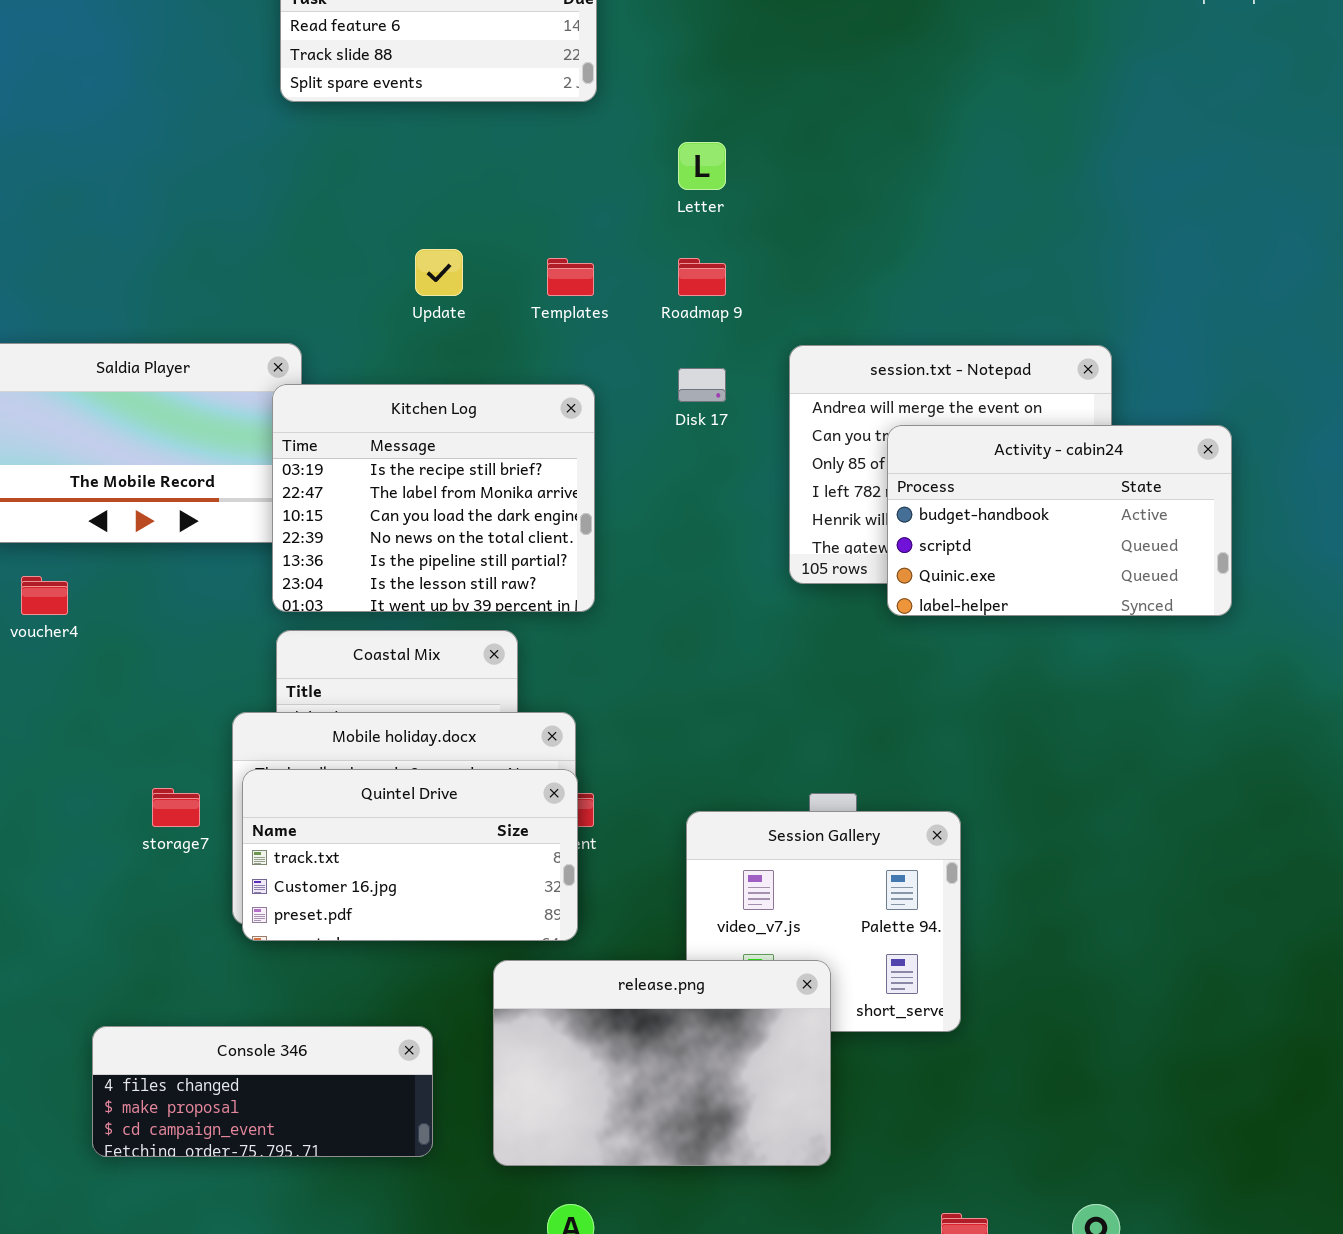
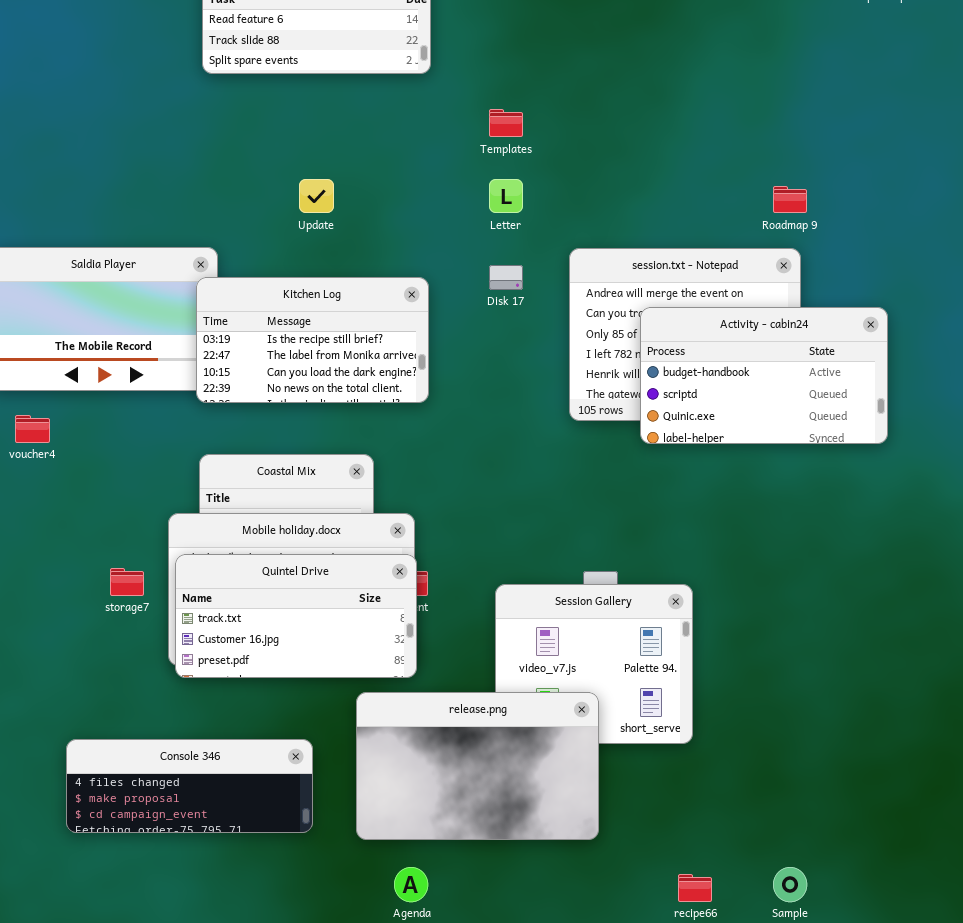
Letter: [678,142,726,190] -> [489,179,523,213], moved
Templates: [547,258,594,296] -> [489,109,523,137], moved
Roadmap 9: [678,258,726,296] -> [773,186,807,213], moved
Kitchen Log: [272,384,595,612] -> [196,277,429,403], resized

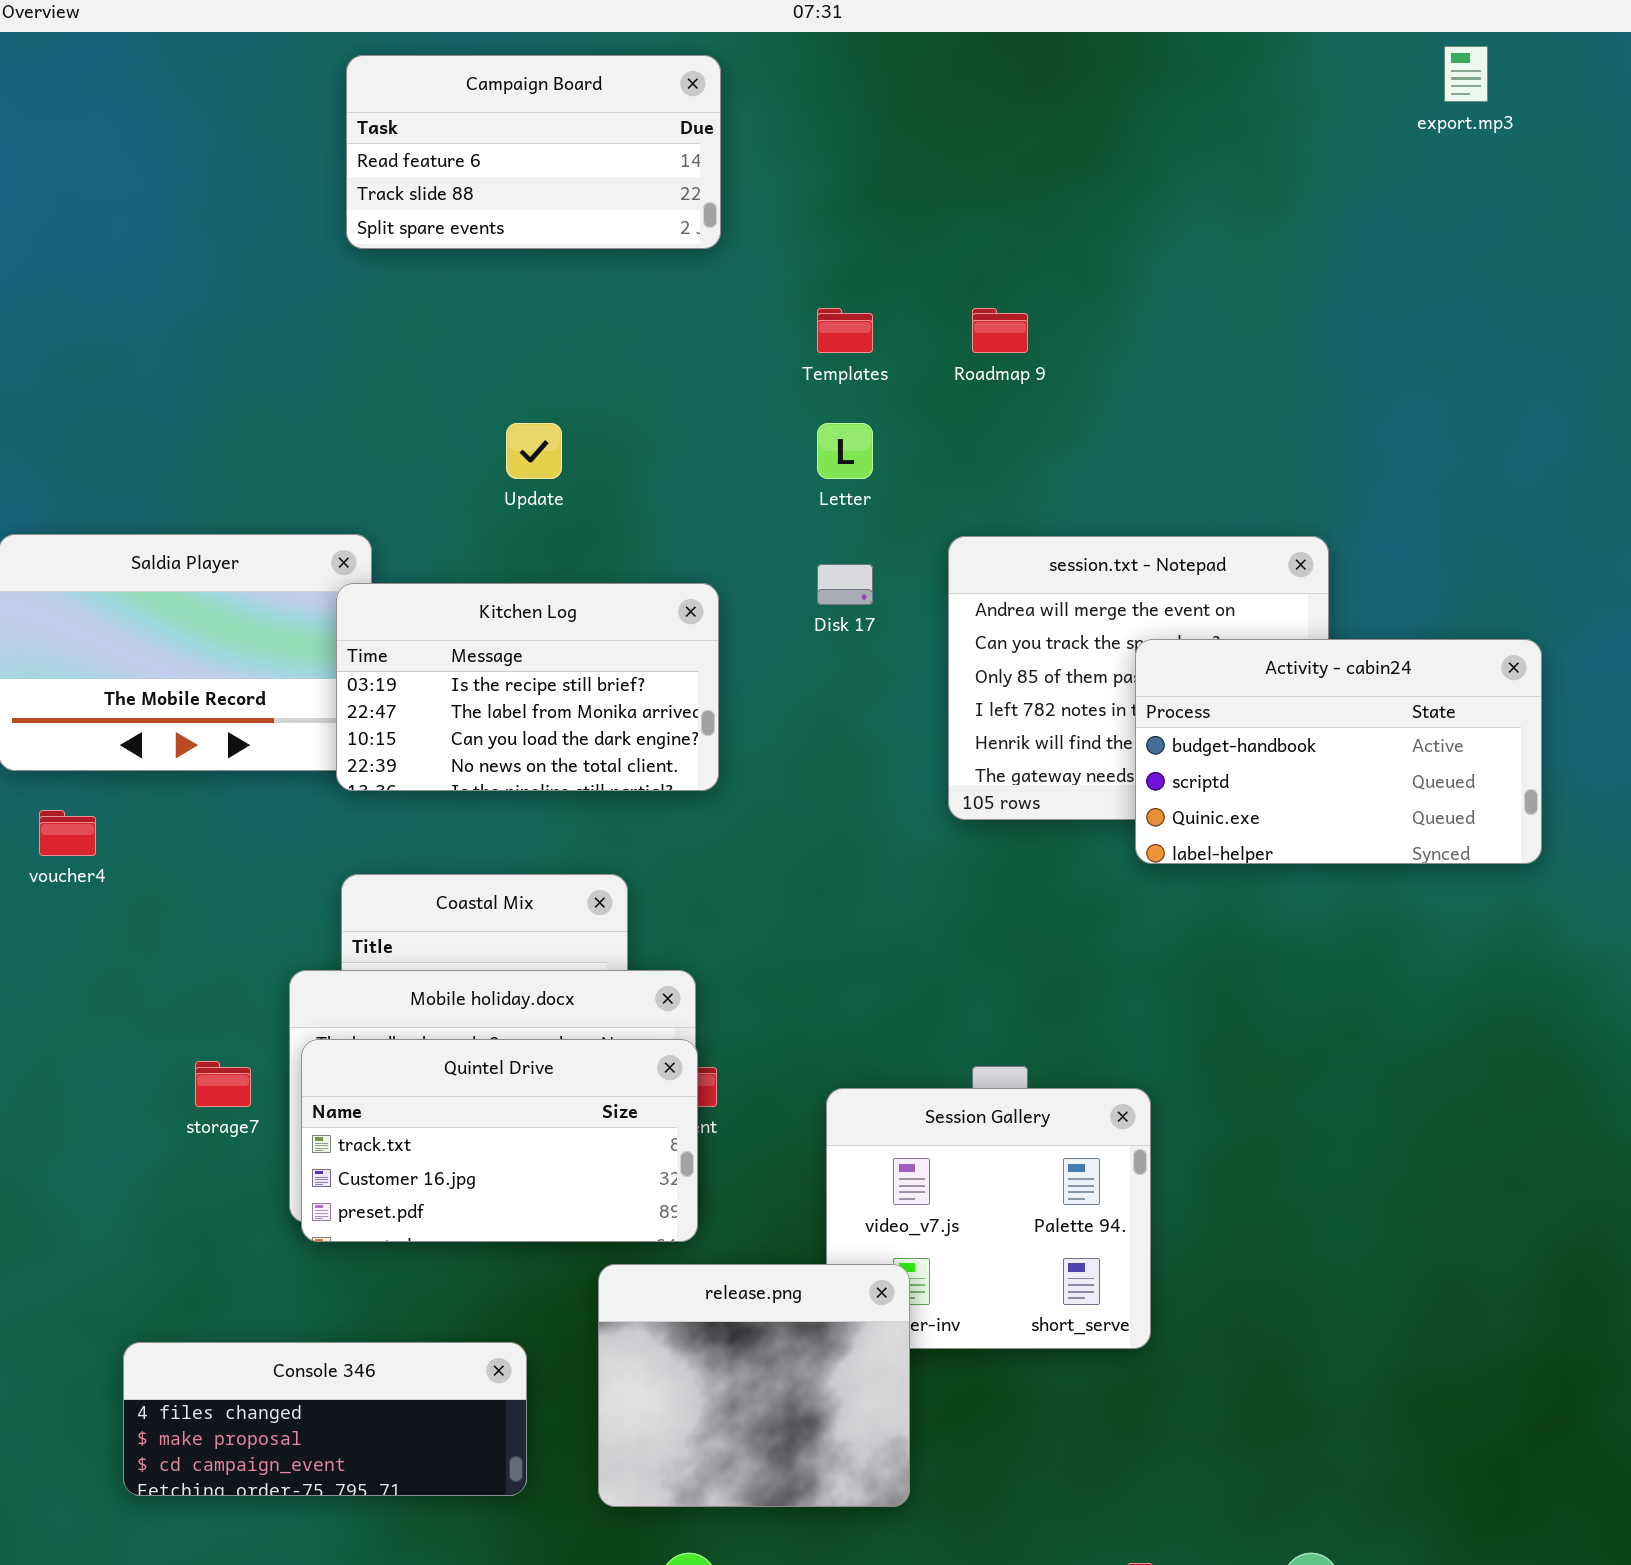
Roadmap 9: [773,186,807,213] -> [972,308,1028,353], moved
Activity - cabin24: [640,307,888,444] -> [1135,639,1542,864], moved
release.png: [356,692,599,840] -> [598,1264,910,1507], resized

